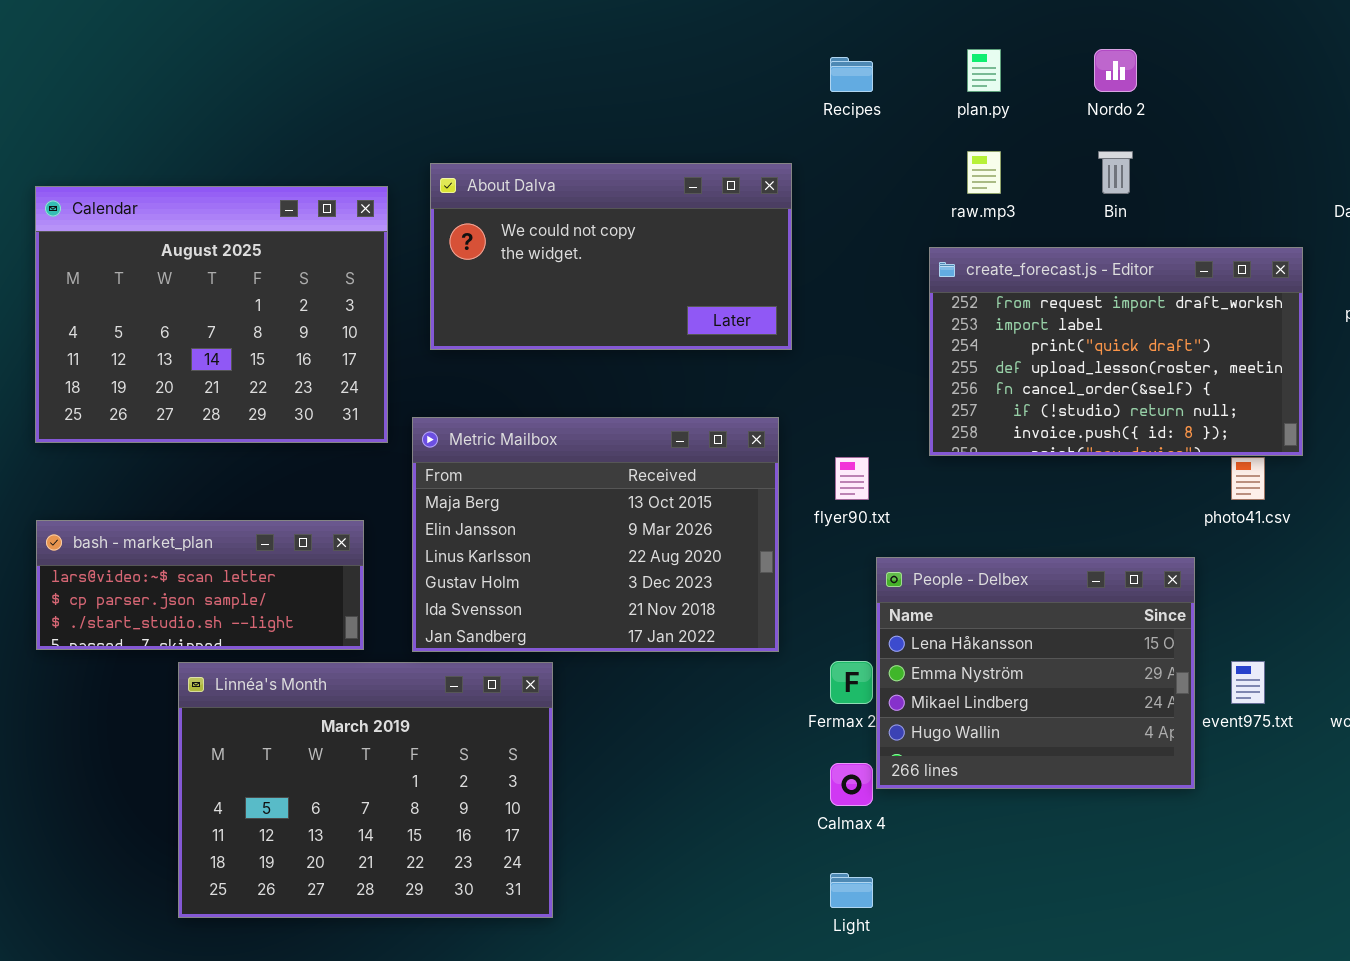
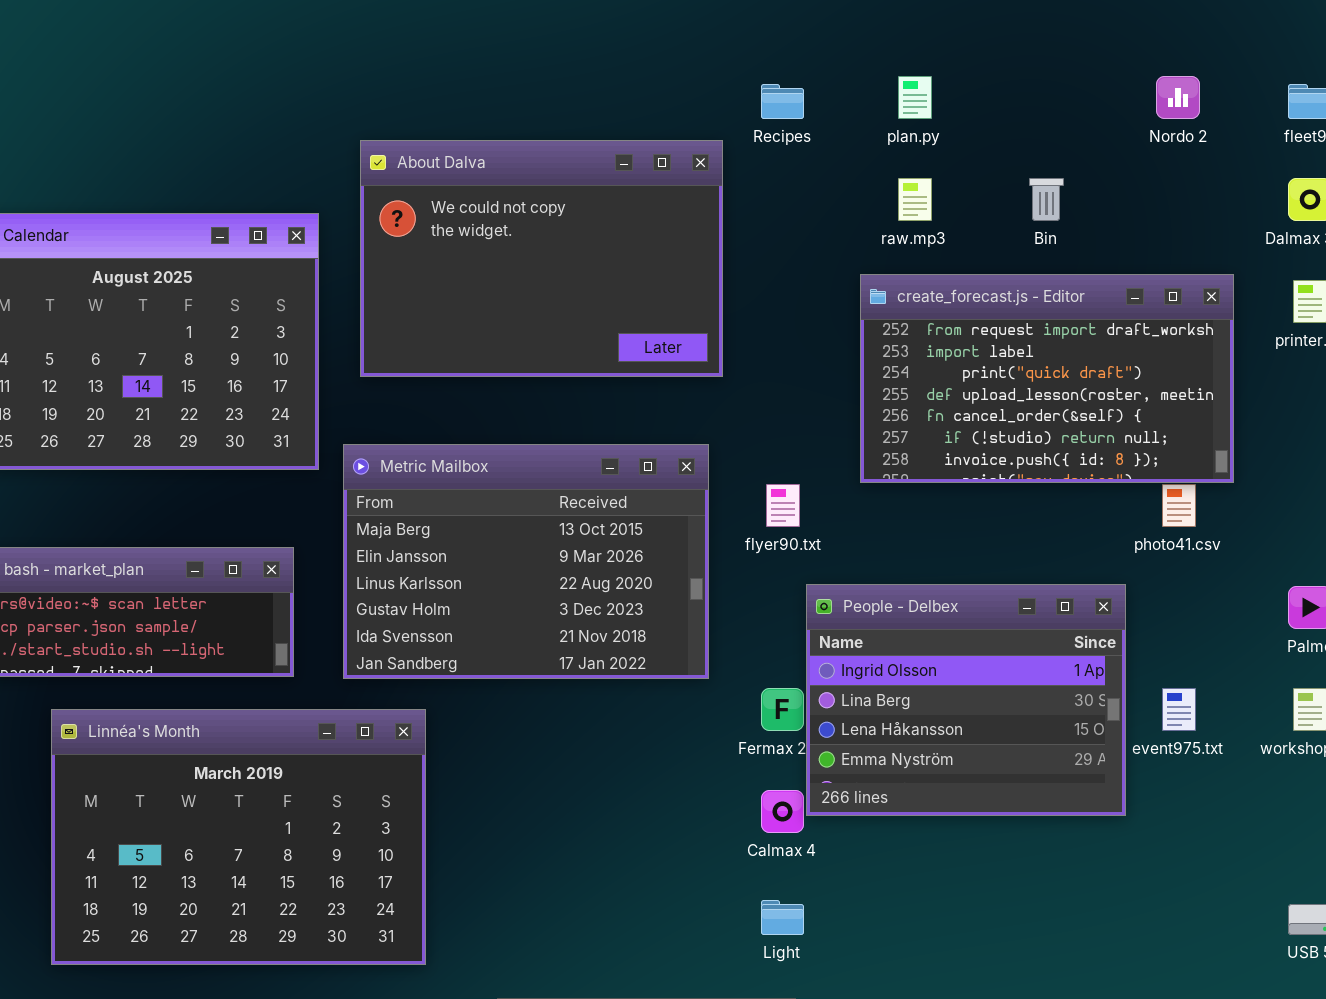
Nordo 2: [1094,49,1137,92] -> [1156,76,1200,119], moved
About Dalva: [430,163,792,350] -> [360,140,723,377], resized
People - Delbex: [876,557,1195,789] -> [806,584,1126,816], scrolled up 2 rows
Linnéa's Month: [178,662,553,918] -> [51,709,426,965], moved

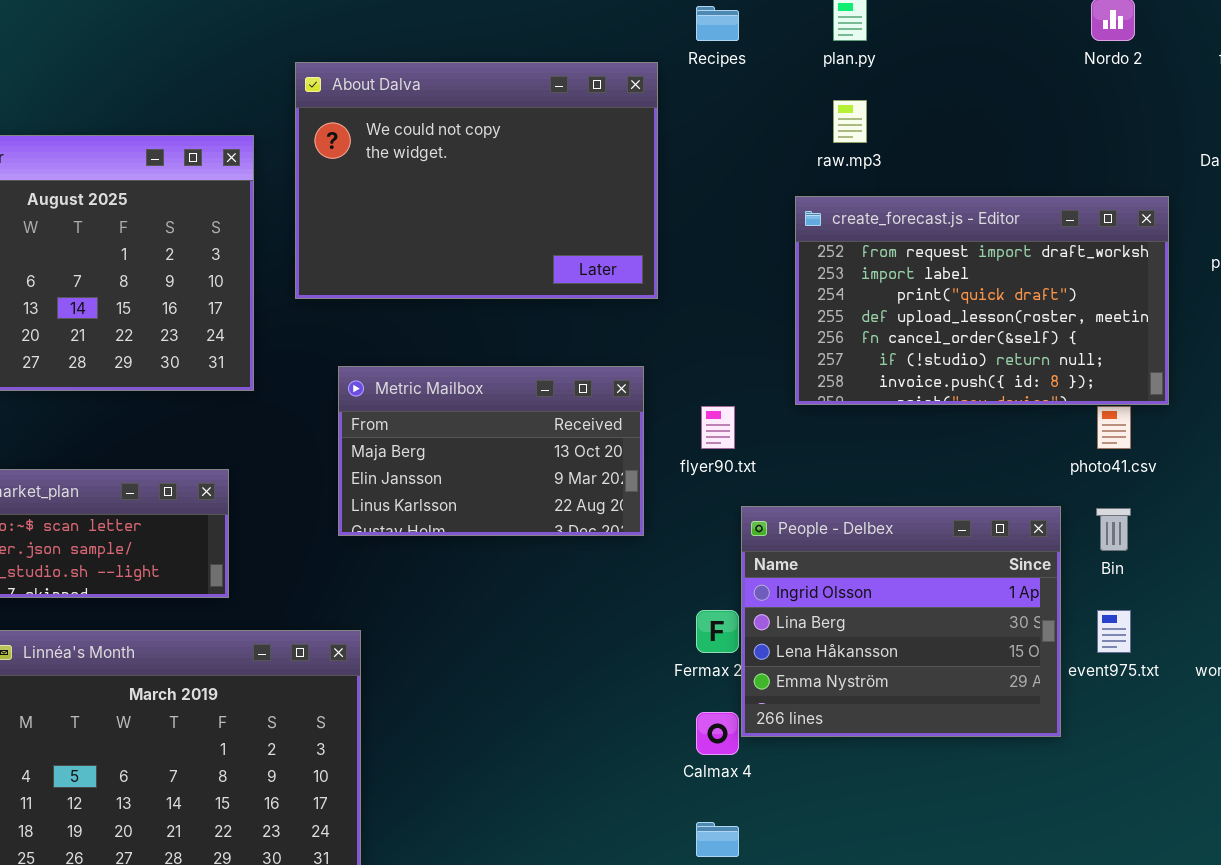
Bin: [1029,178,1064,221] -> [1096,508,1131,551], moved
Metric Mailbox: [343,444,709,679] -> [338,366,644,536], resized

